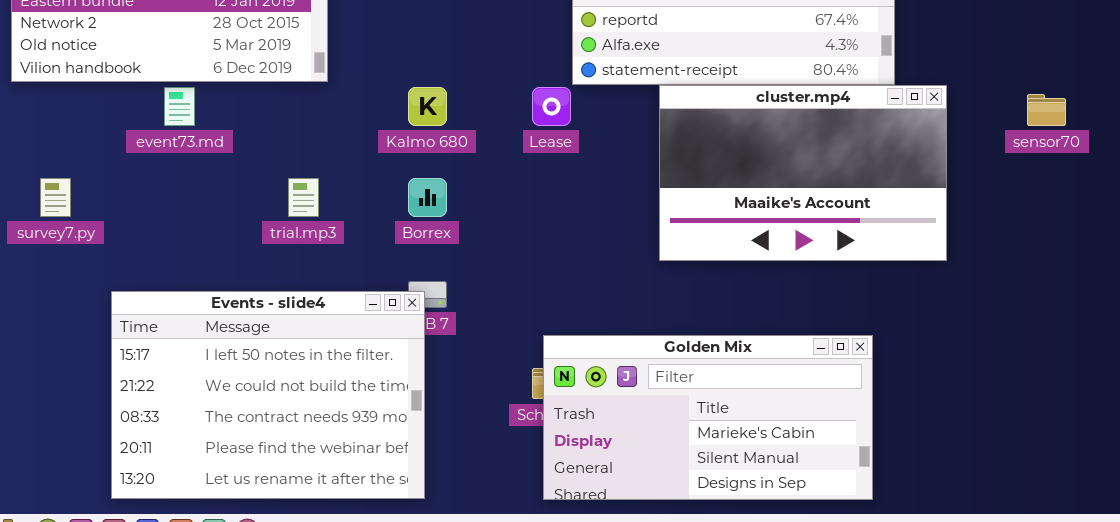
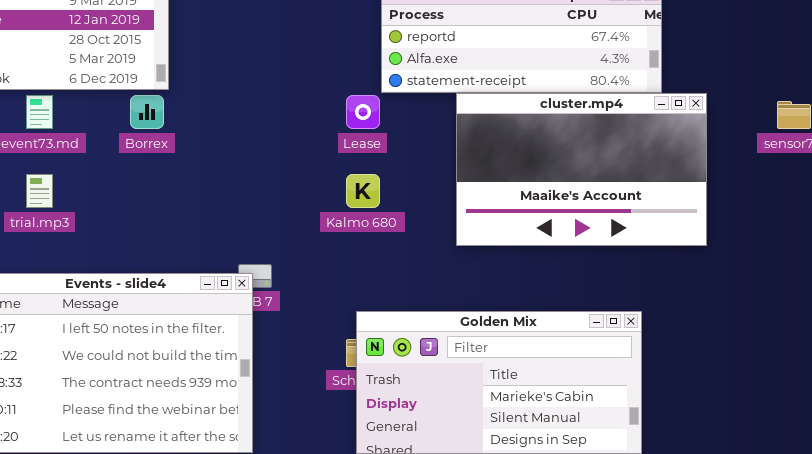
Kalmo 680: [408,87,447,126] -> [346,174,380,208], moved
trial.mp3: [288,178,319,217] -> [26,174,53,208], moved
Borrex: [408,178,447,217] -> [130,95,164,129], moved

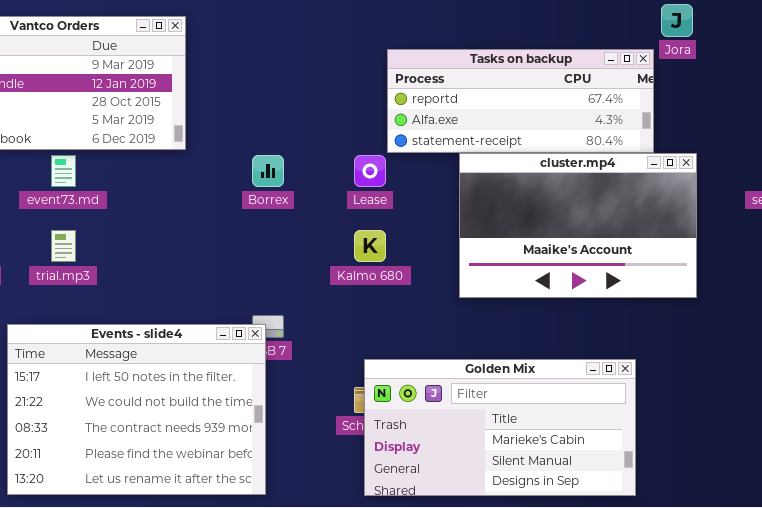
Borrex: [130,95,164,129] -> [252,155,284,187], moved

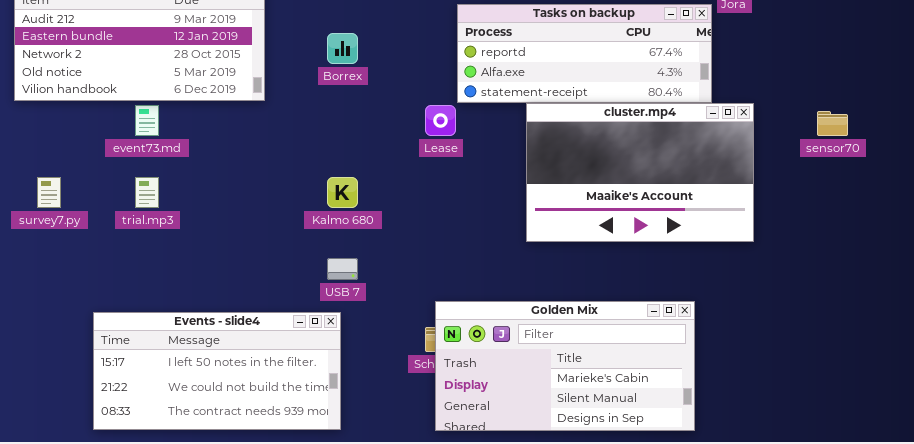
Borrex: [252,155,284,187] -> [327,33,358,64], moved
Kalmo 680: [354,230,386,262] -> [327,177,358,208], moved
Events - slide4: [7,324,266,495] -> [93,312,341,430], resized

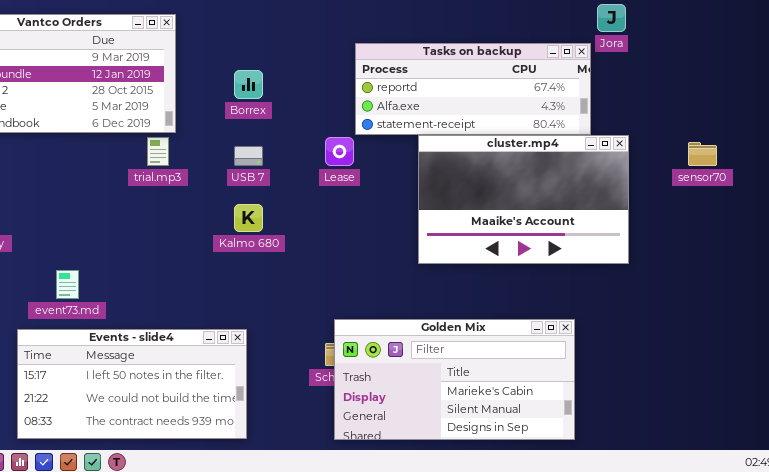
event73.md: [135,105,159,136] -> [56,270,79,299], moved
trial.mp3: [135,177,159,208] -> [147,137,169,166], moved
USB 7: [327,258,358,280] -> [234,146,263,166], moved

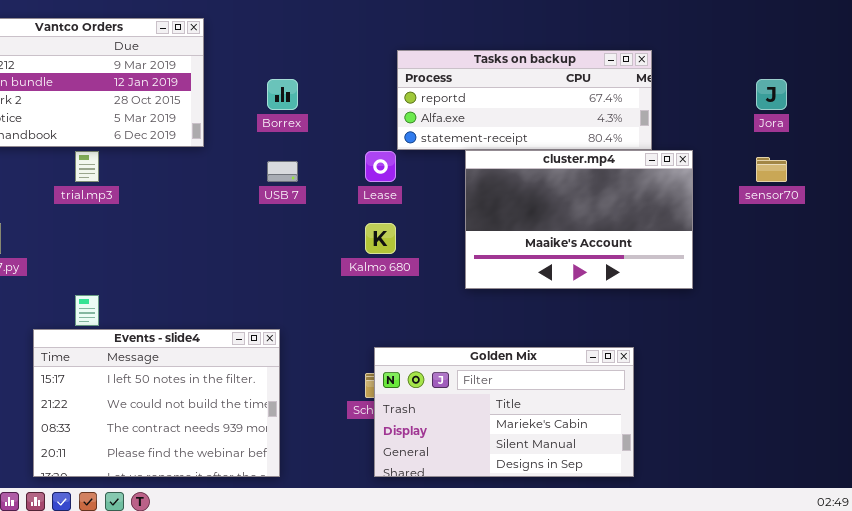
Jora: [597,4,626,32] -> [756,79,787,110], moved
trial.mp3: [147,137,169,166] -> [75,151,99,182], moved
Kalmo 680: [234,204,263,232] -> [365,223,396,254], moved
Events - slide4: [17,329,247,439] -> [33,329,280,477], resized

